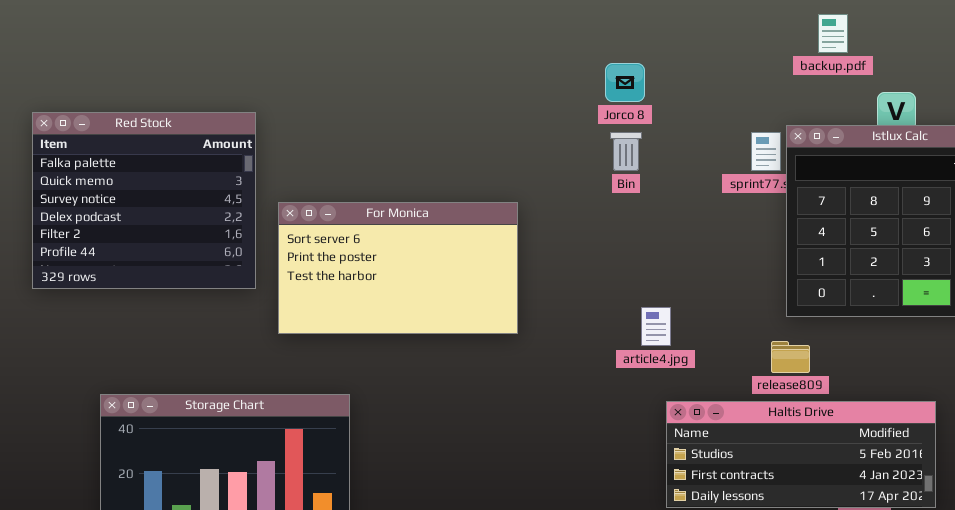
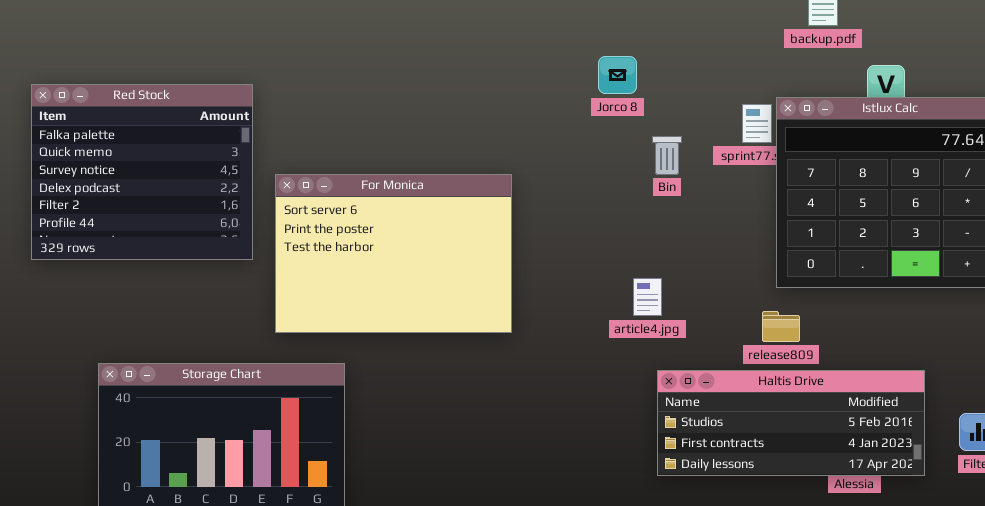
Jorco 8: [605,63,645,102] -> [598,56,637,94], moved
Bin: [610,132,642,171] -> [652,136,682,175], moved
For Monica: [278,202,518,334] -> [275,174,512,333], resized

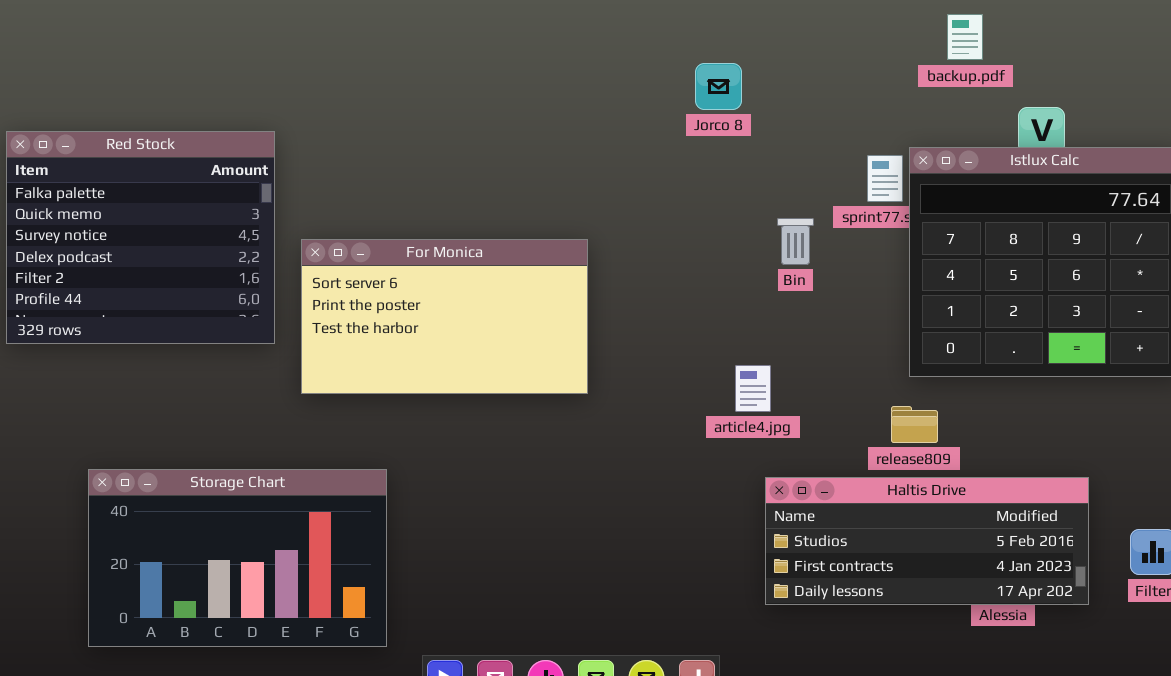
Jorco 8: [598,56,637,94] -> [695,63,742,110], moved
Bin: [652,136,682,175] -> [777,218,814,265], moved
For Monica: [275,174,512,333] -> [301,239,588,394], resized

